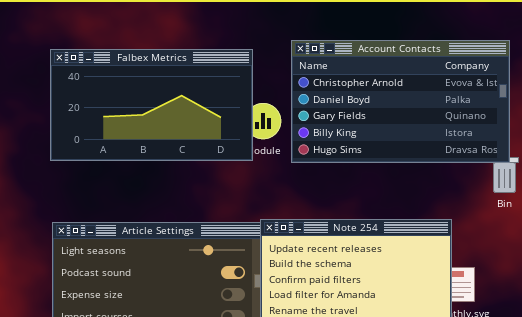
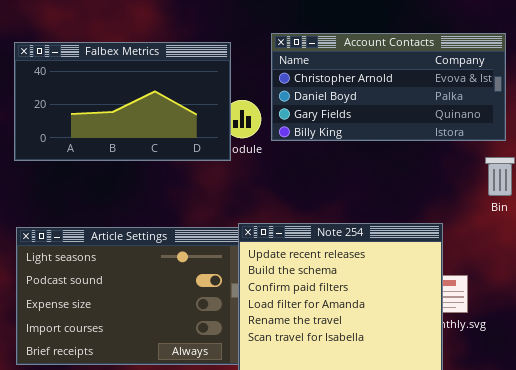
Account Contacts: [291,40,510,163] -> [271,33,506,141], resized

